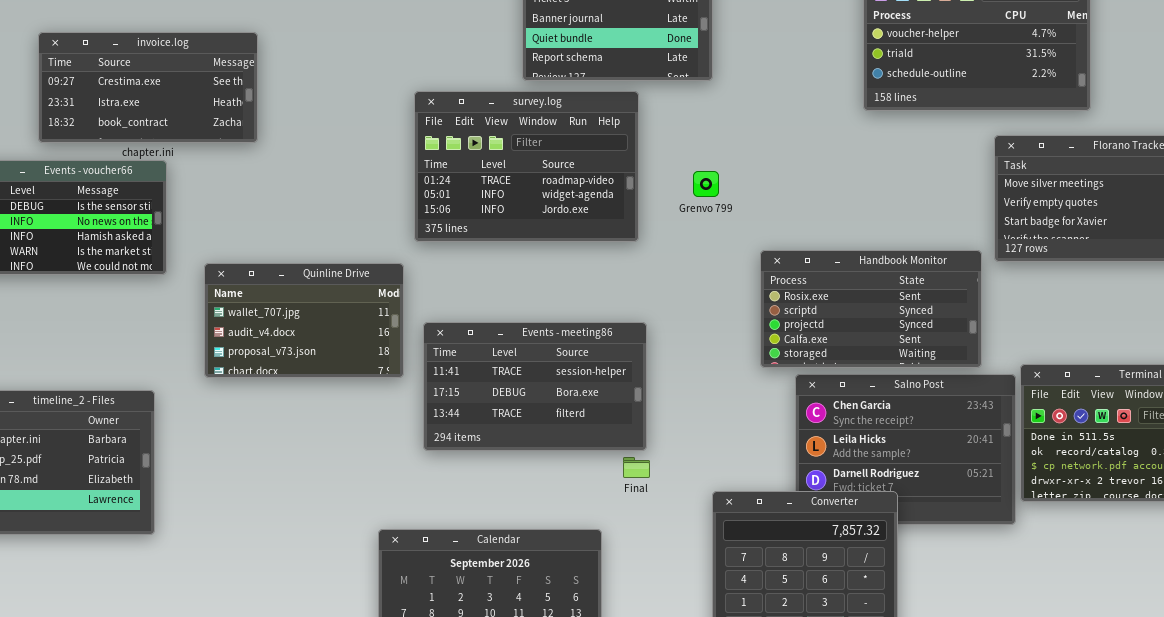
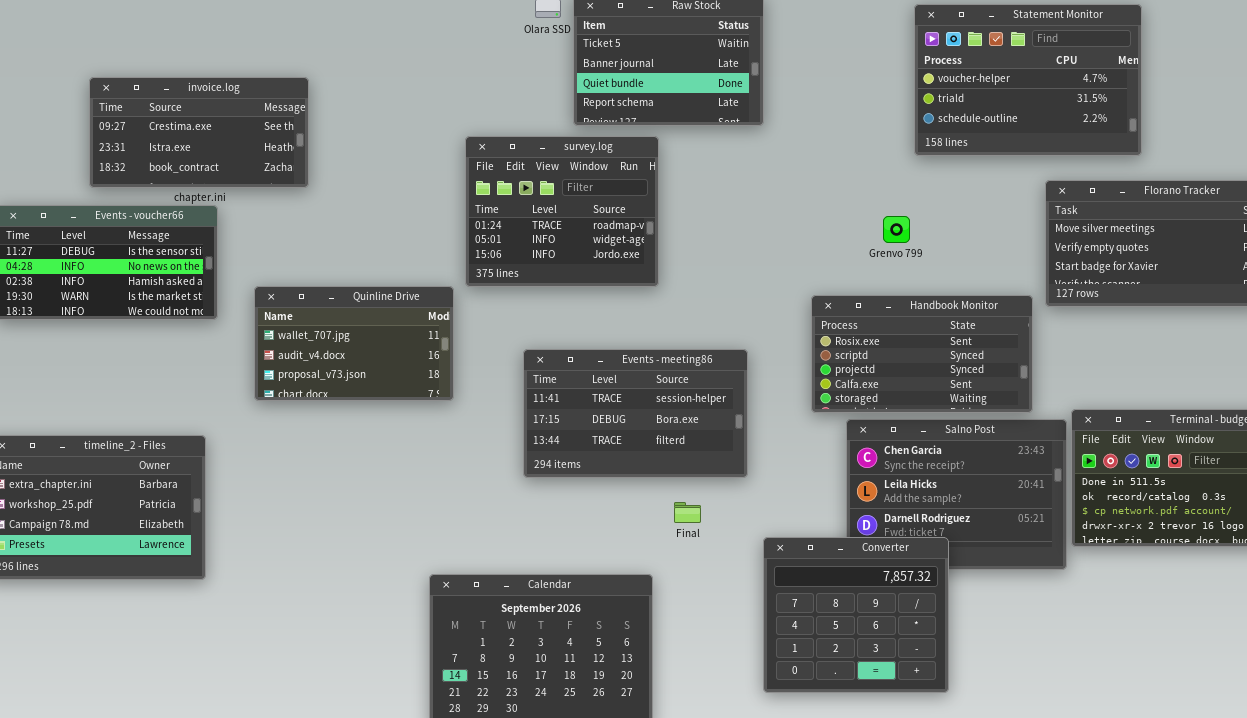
survey.log: [414,91,639,242] -> [465,136,659,287], resized
Grenvo 799: [693,171,719,197] -> [883,216,910,243], moved
Quinline Drive: [204,263,404,378] -> [254,286,454,401], moved
Events - meeting86: [423,322,647,451] -> [523,349,748,478], moved

